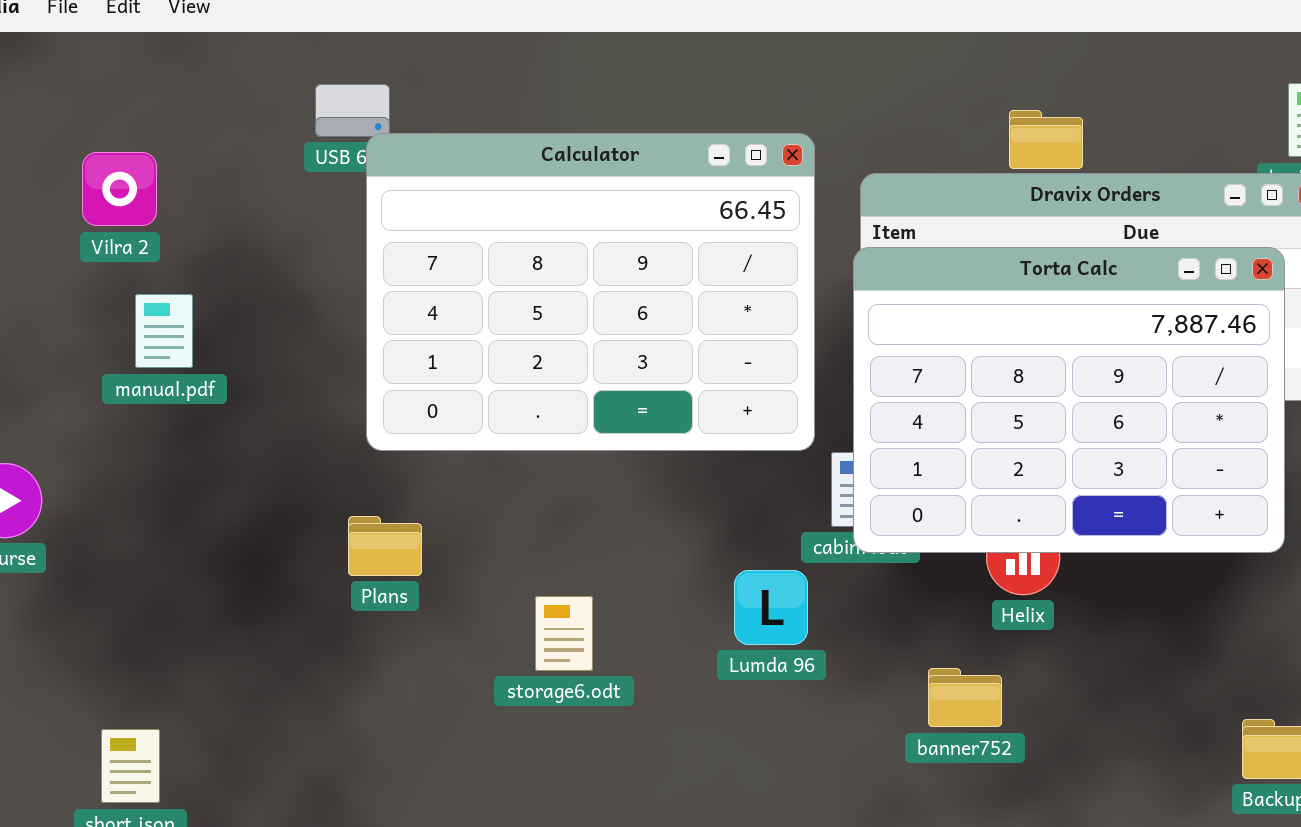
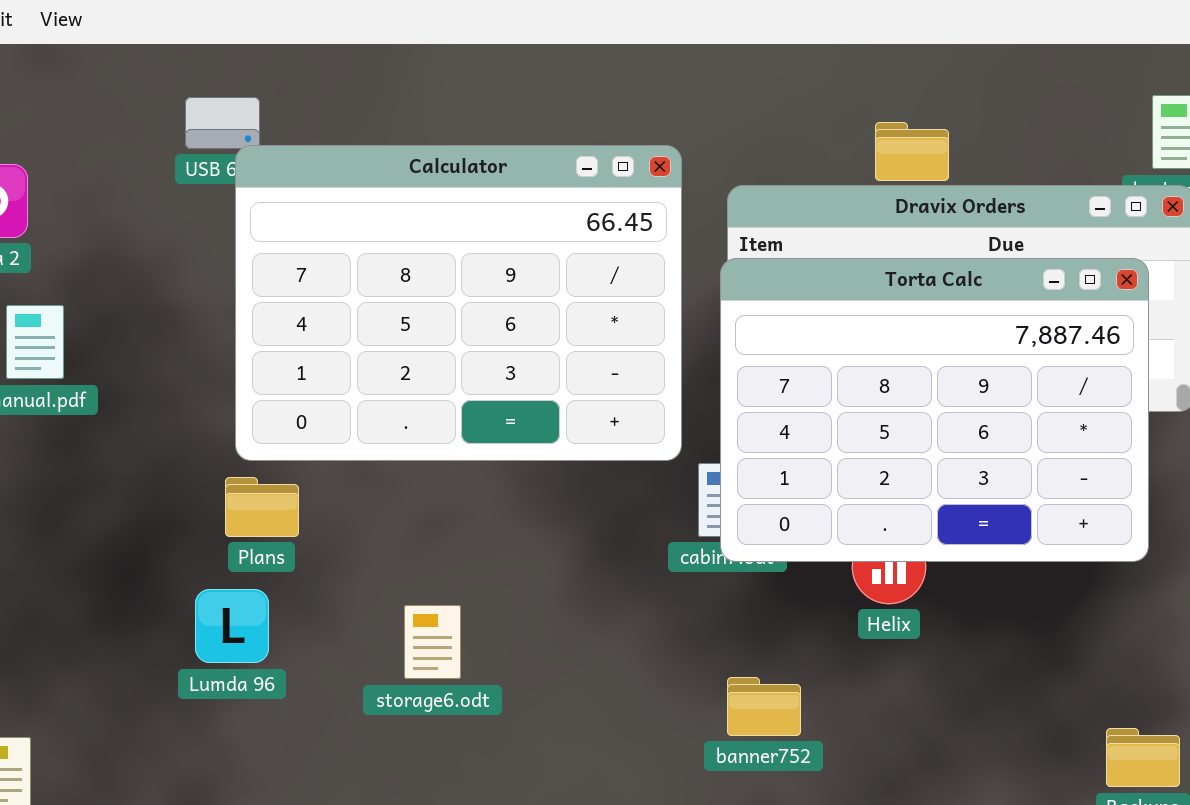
Plans: [348,516,422,576] -> [225,477,299,537], moved
Lumda 96: [734,570,808,645] -> [195,589,269,663], moved
banner752: [928,668,1002,727] -> [727,677,801,736], moved

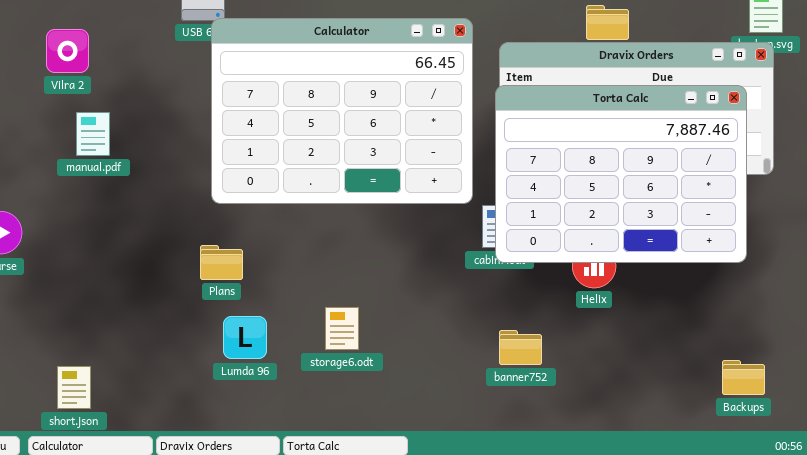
Plans: [225,477,299,537] -> [200,245,243,280], moved
Lumda 96: [195,589,269,663] -> [223,316,267,359], moved
storage6.odt: [404,605,461,679] -> [325,307,359,350], moved

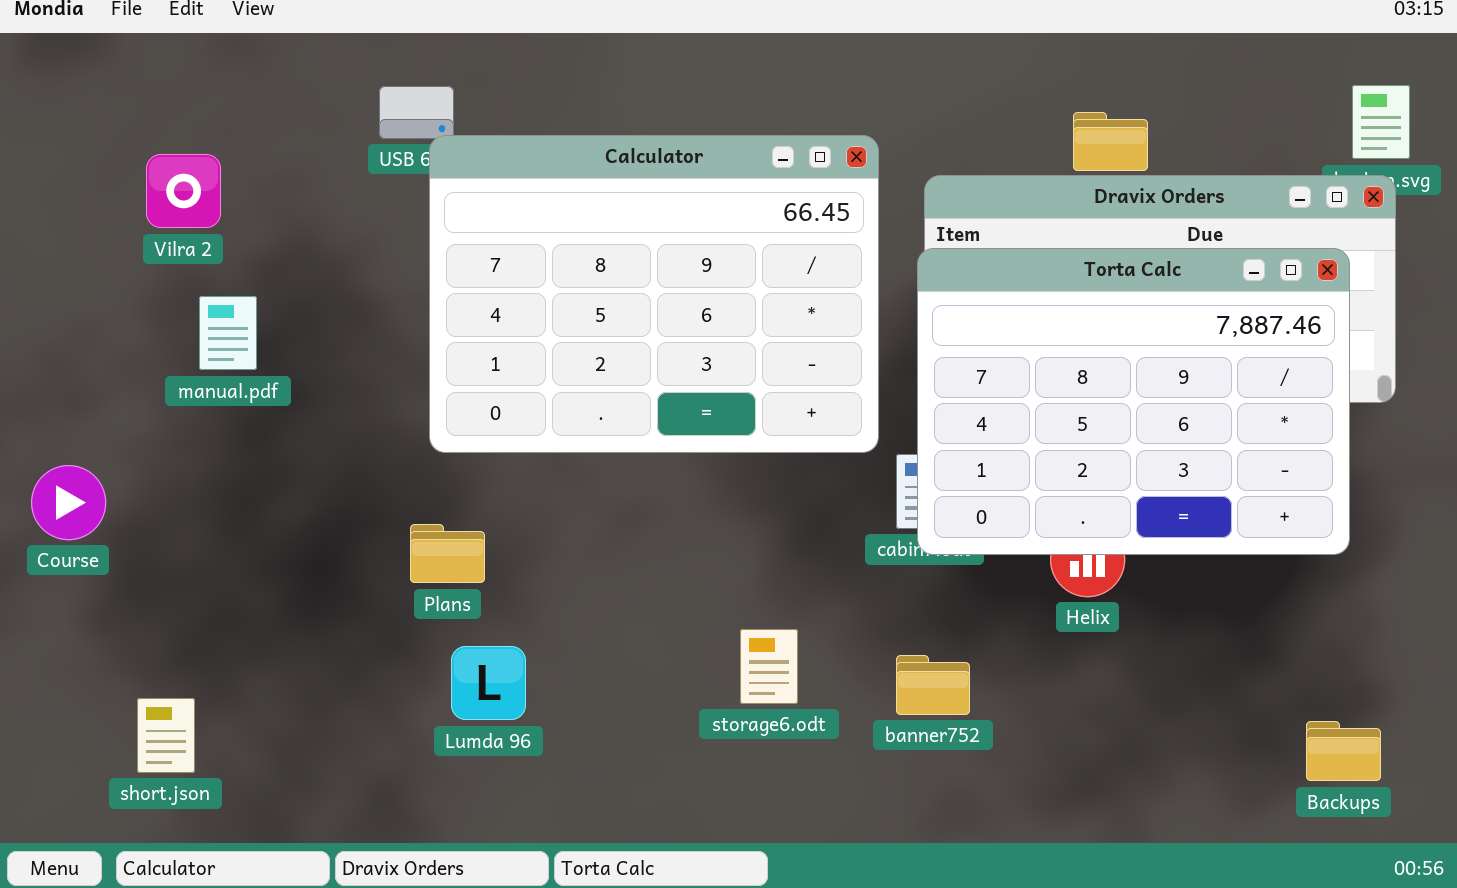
storage6.odt: [325,307,359,350] -> [740,629,798,704], moved
banner752: [499,330,542,365] -> [896,655,970,715], moved
short.json: [57,366,91,409] -> [137,698,195,773], moved

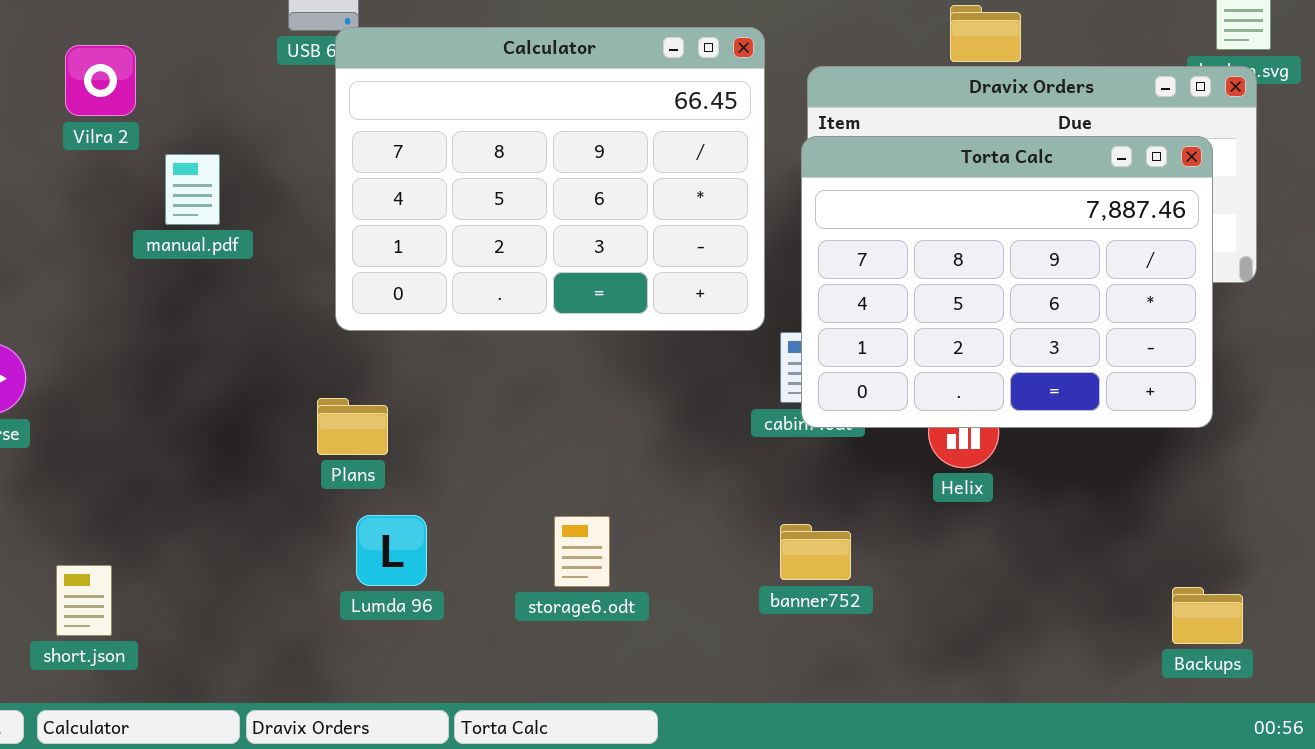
manual.pdf: [199,296,257,370] -> [165,154,220,225], moved
storage6.odt: [740,629,798,704] -> [554,516,610,587], moved

